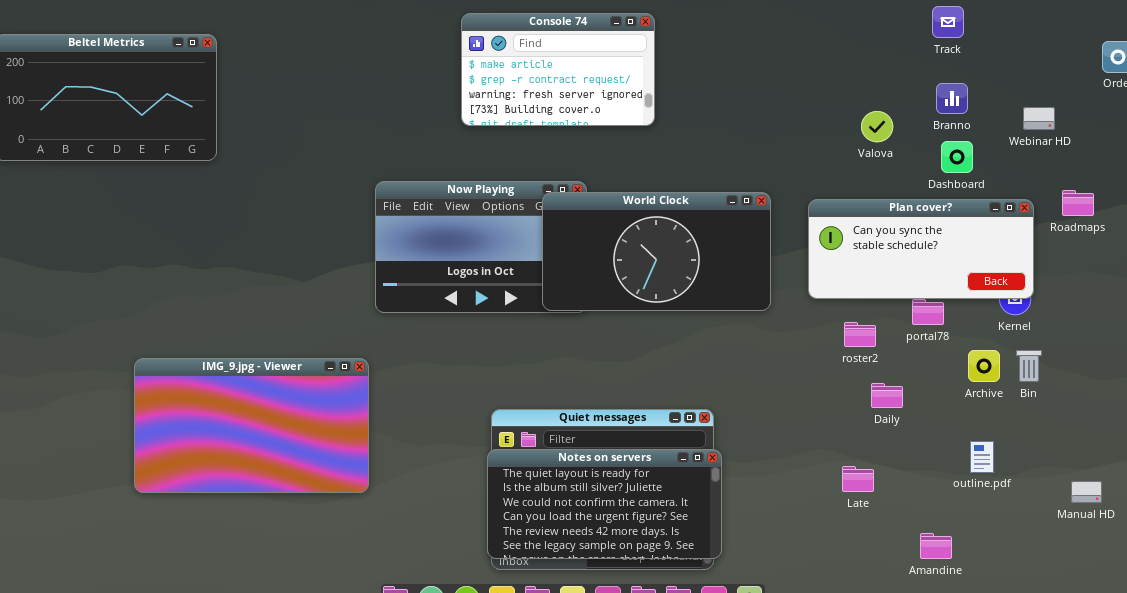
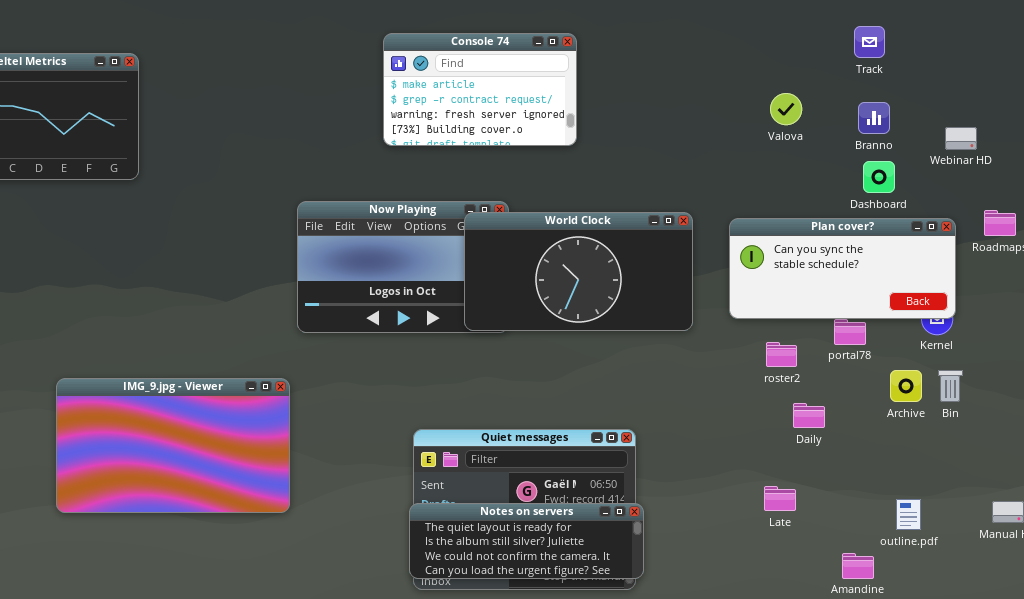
Valova: [861,111,893,142] -> [770,93,802,125], moved
outline.pdf: [970,441,994,473] -> [896,499,921,530], moved
Notes on servers: [487,449,722,559] -> [409,503,644,579], resized

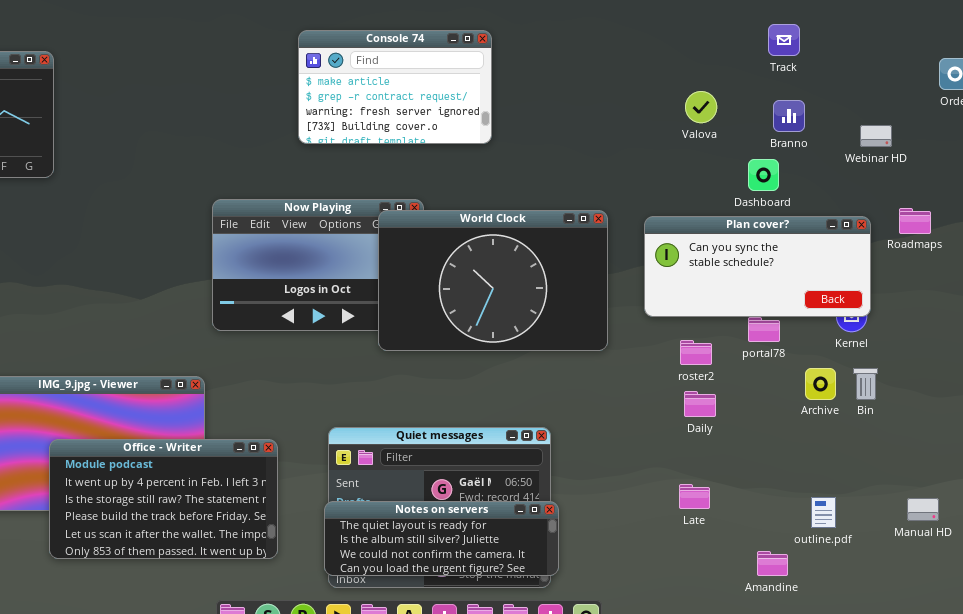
Dashboard: [863,161,895,193] -> [748,159,779,191], moved
World Clock: [464,212,693,331] -> [378,210,608,351], resized
Daily: [793,403,825,428] -> [684,391,716,417], moved
Office - Writer: none -> [49,439,278,559], opened

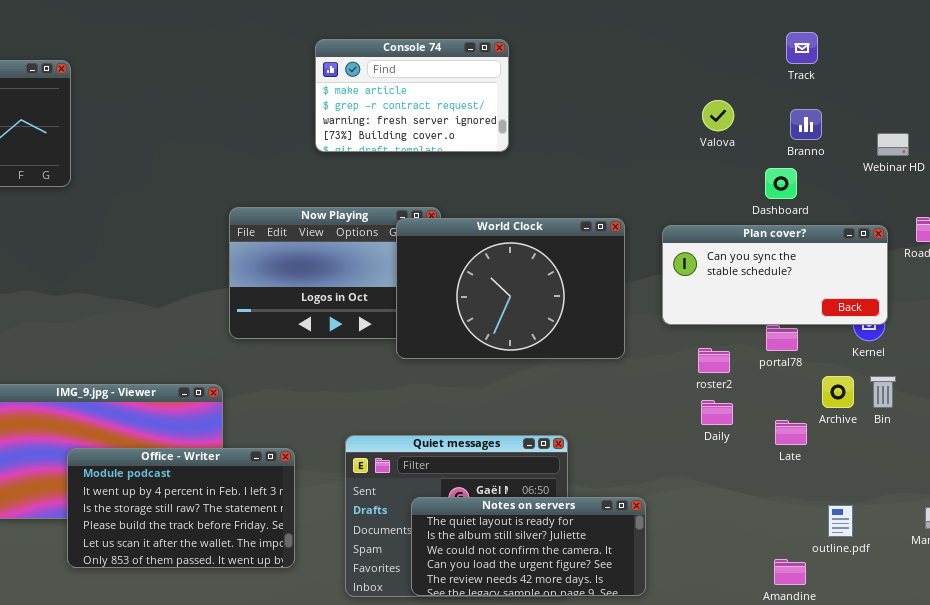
Late: [679,484,710,509] -> [775,420,807,445], moved
Notes on servers: [324,501,559,576] -> [411,497,646,596], moved, resized

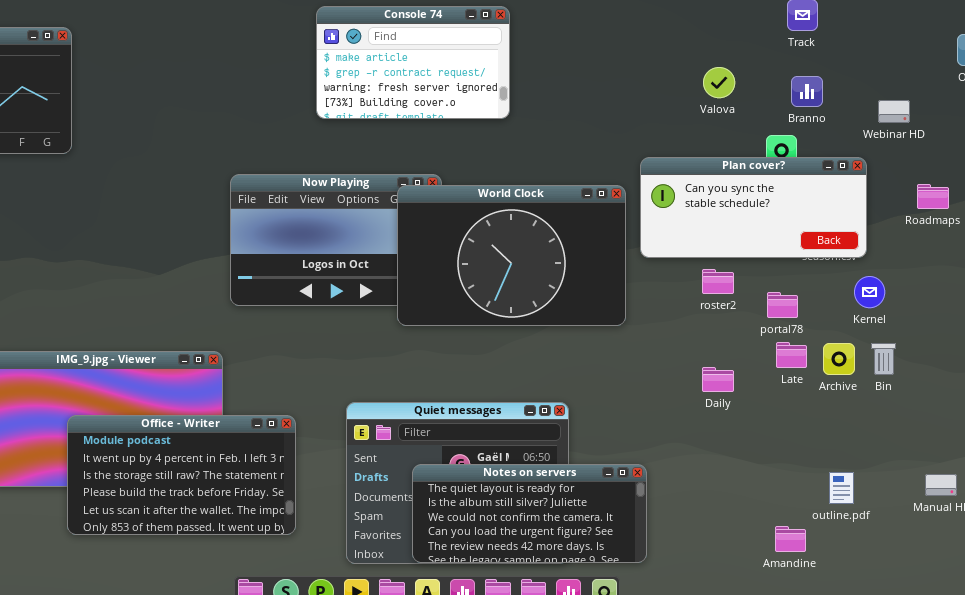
Plan cover?: [662,225,888,325] -> [640,157,867,258], moved
roster2: [698,348,730,373] -> [702,269,734,294], moved
Late: [775,420,807,445] -> [776,342,807,368], moved

